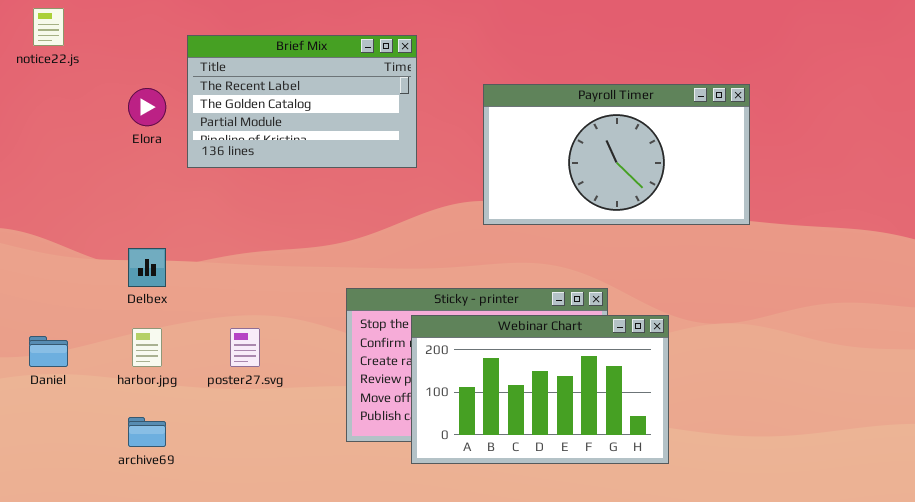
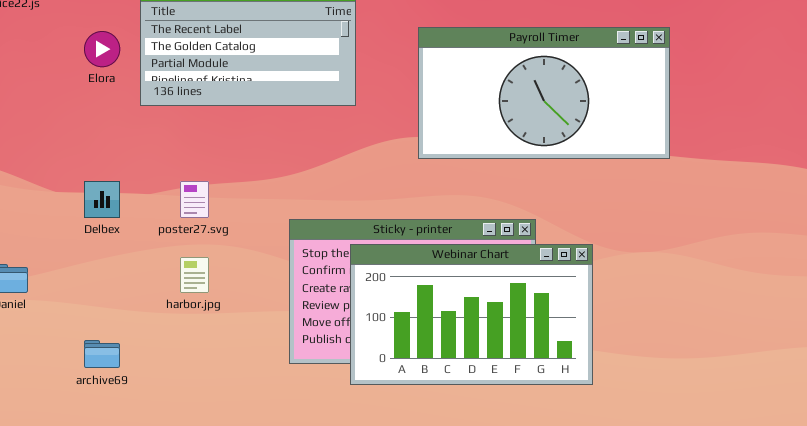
harbor.jpg: [132,328,162,367] -> [180,257,209,293], moved
poster27.svg: [230,328,260,367] -> [180,181,209,218], moved

